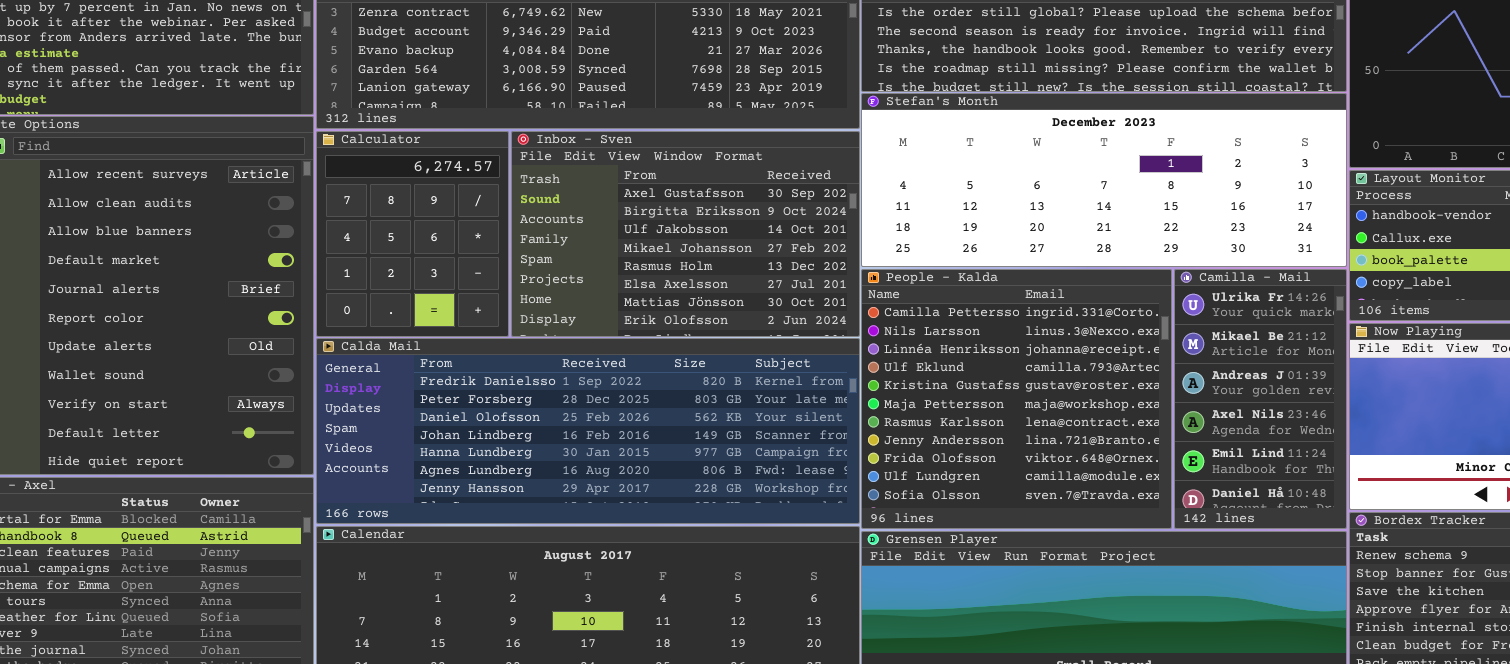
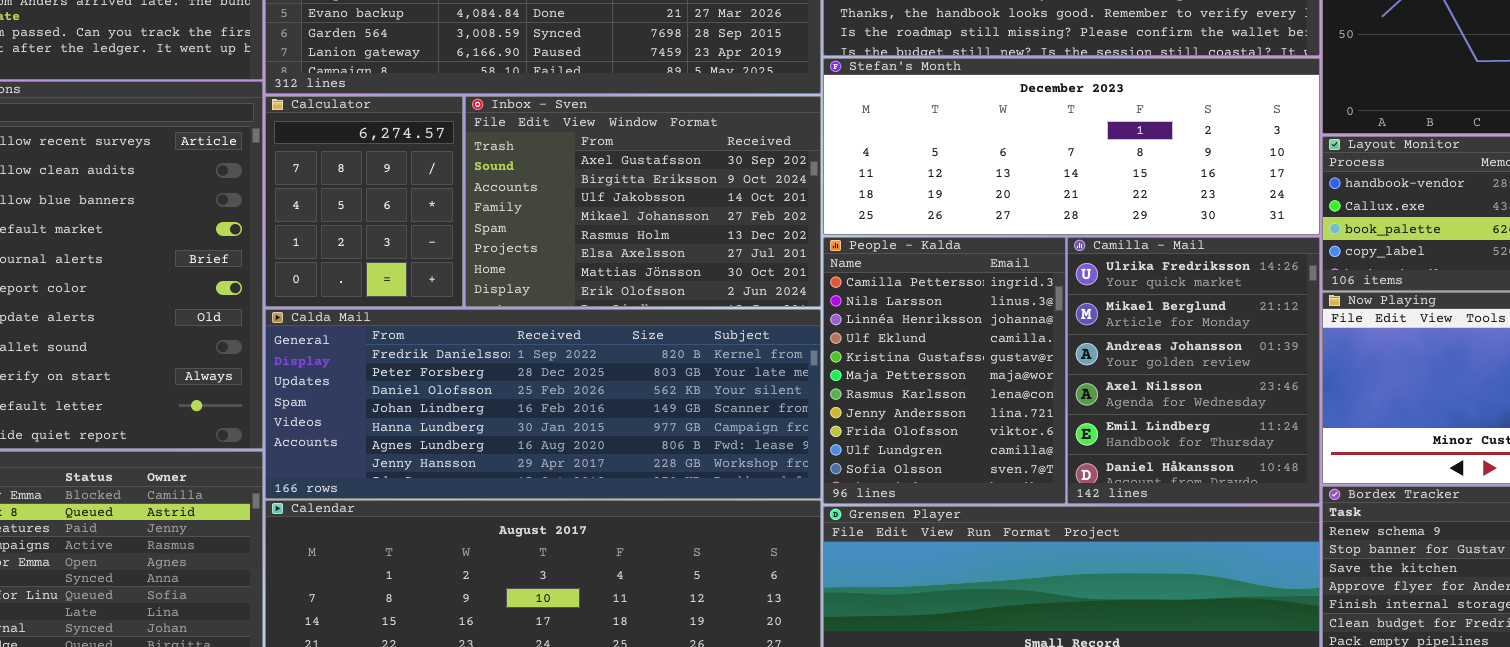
People - Kalda: [861,269,1172,529] -> [823,237,1066,504], resized
Camilla - Mail: [1174,269,1347,529] -> [1067,237,1320,504], resized

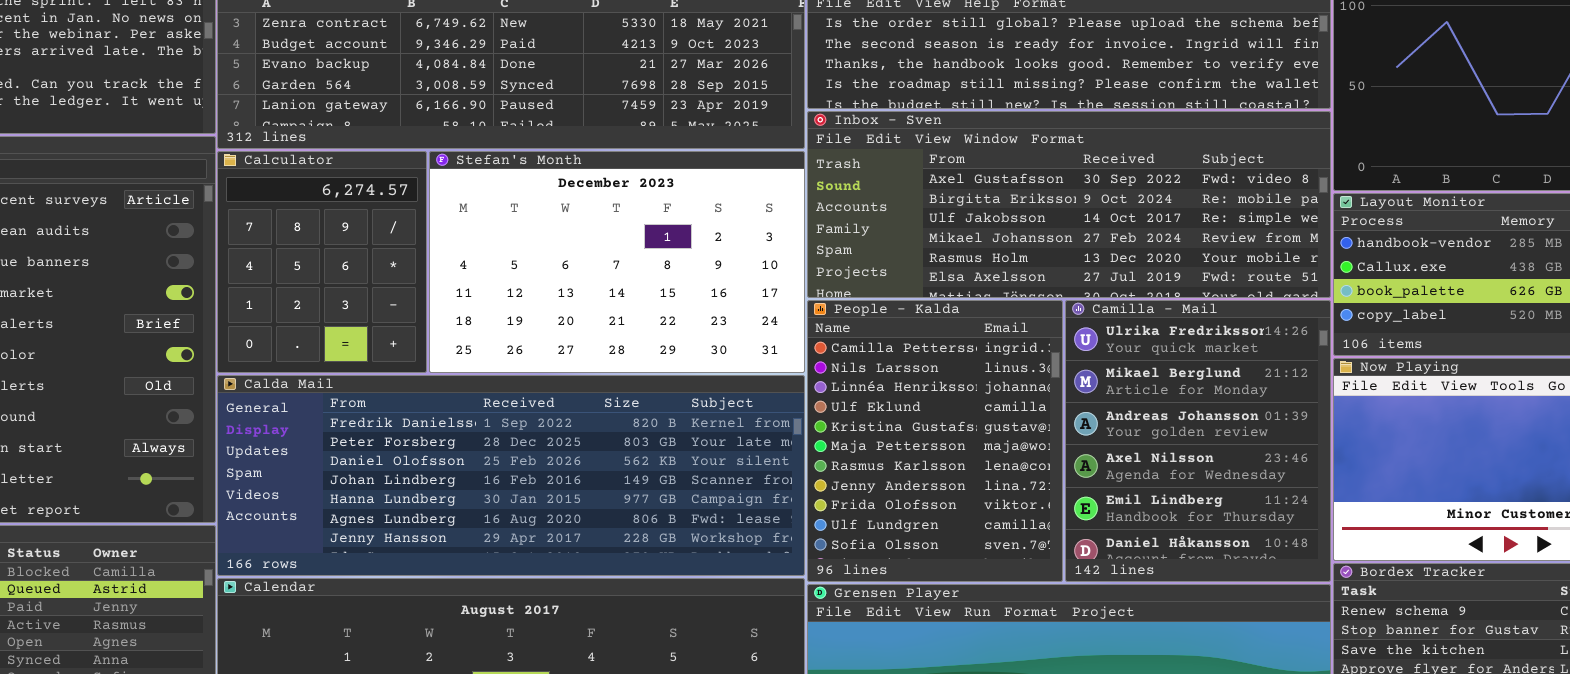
Stefan's Month: [823,58,1320,235] -> [429,151,805,373], moved, resized
Inbox - Sven: [465,96,821,307] -> [807,111,1331,298], moved, resized

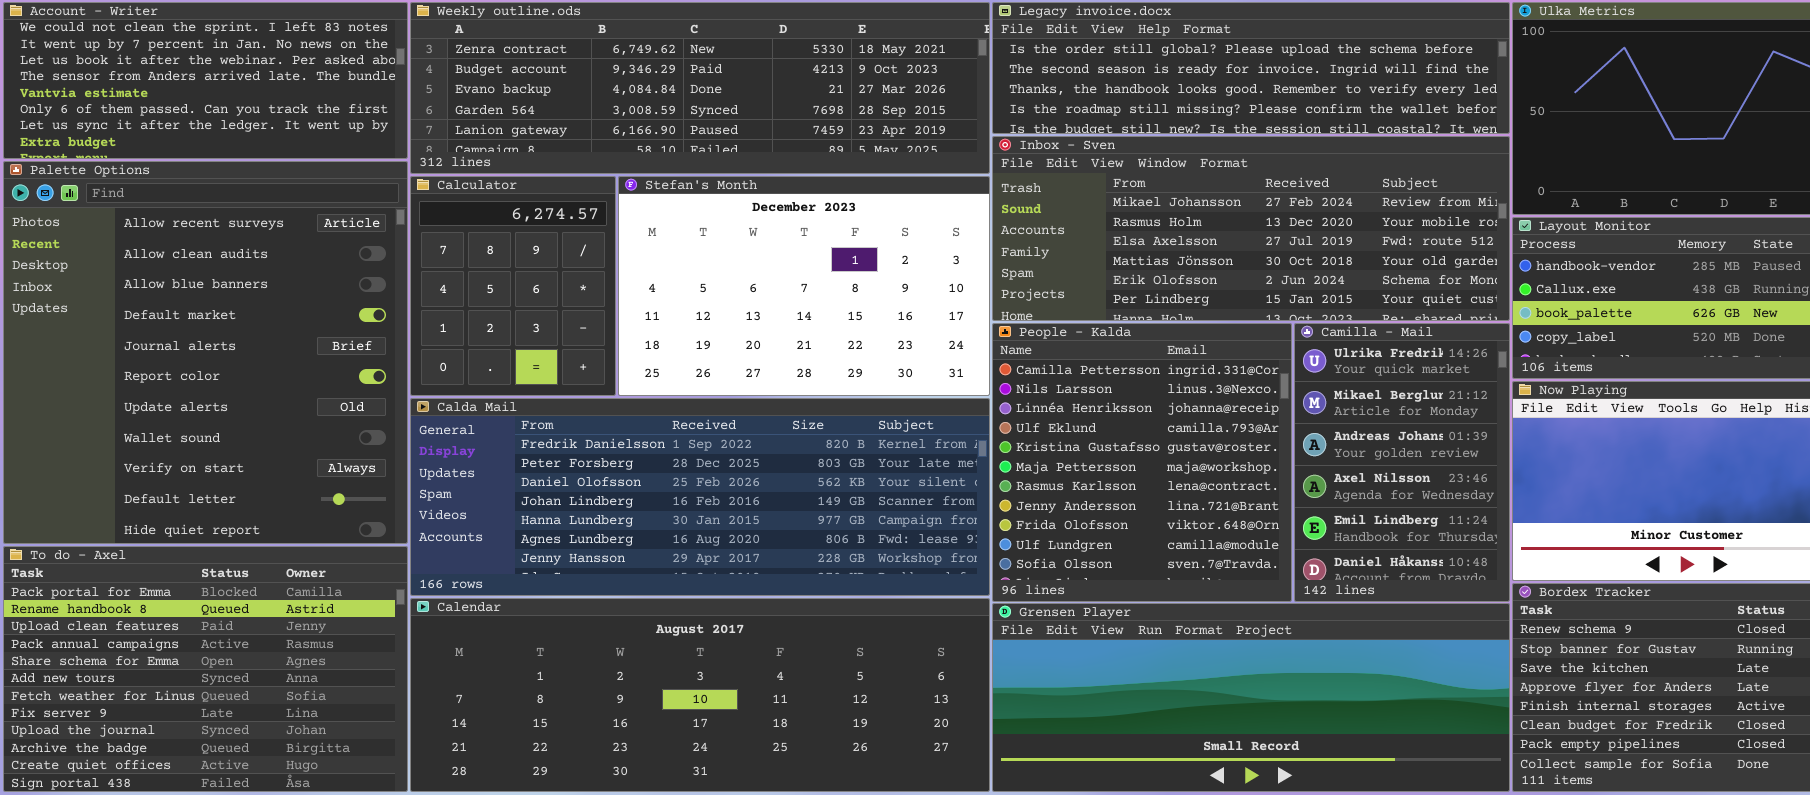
Inbox - Sven: [807,111,1331,298] -> [992,136,1510,321], scrolled down 3 rows
People - Kalda: [807,300,1063,582] -> [992,323,1292,602], resized
Camilla - Mail: [1065,300,1331,582] -> [1294,323,1510,602], resized

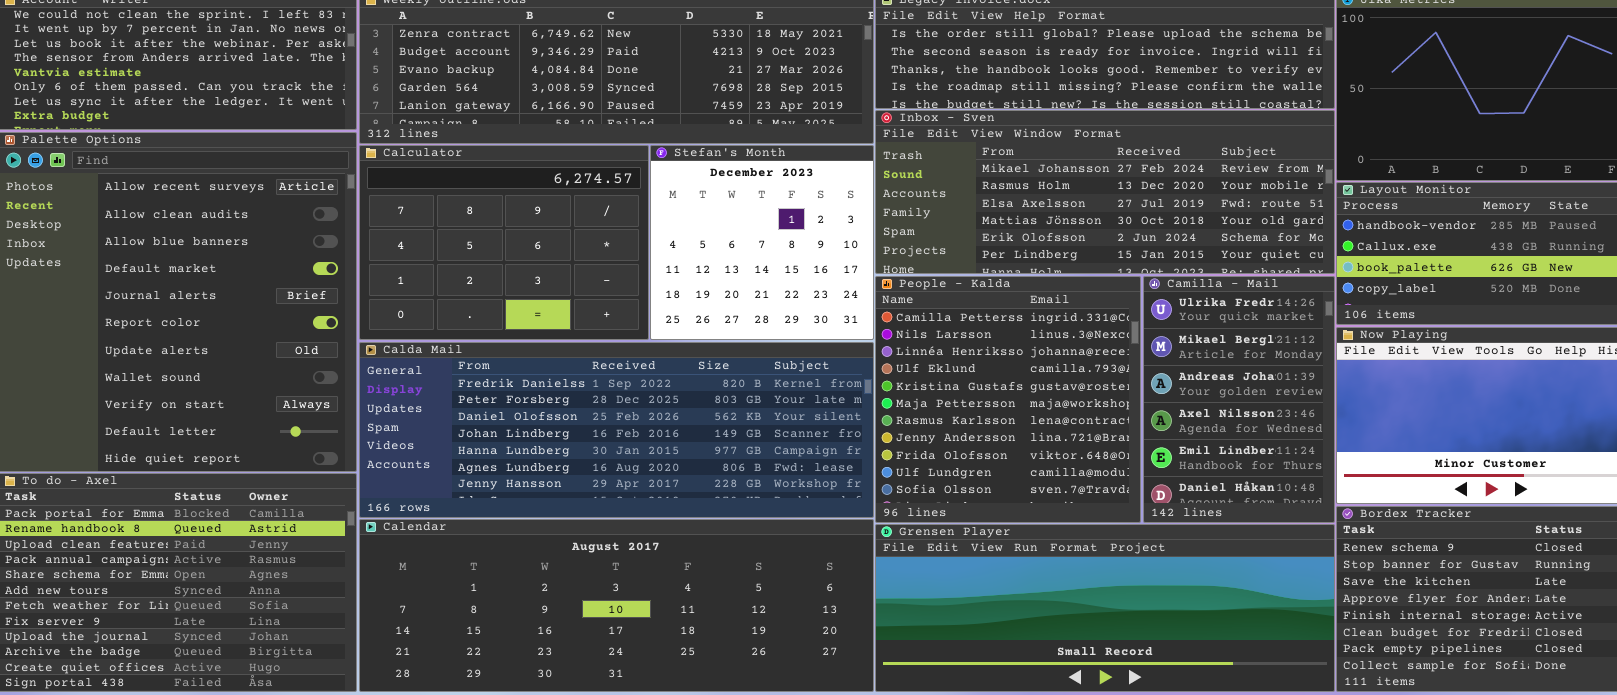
Calculator: [410,176,616,396] -> [359,145,649,340], resized
Stefan's Month: [618,176,990,396] -> [650,145,874,340], resized

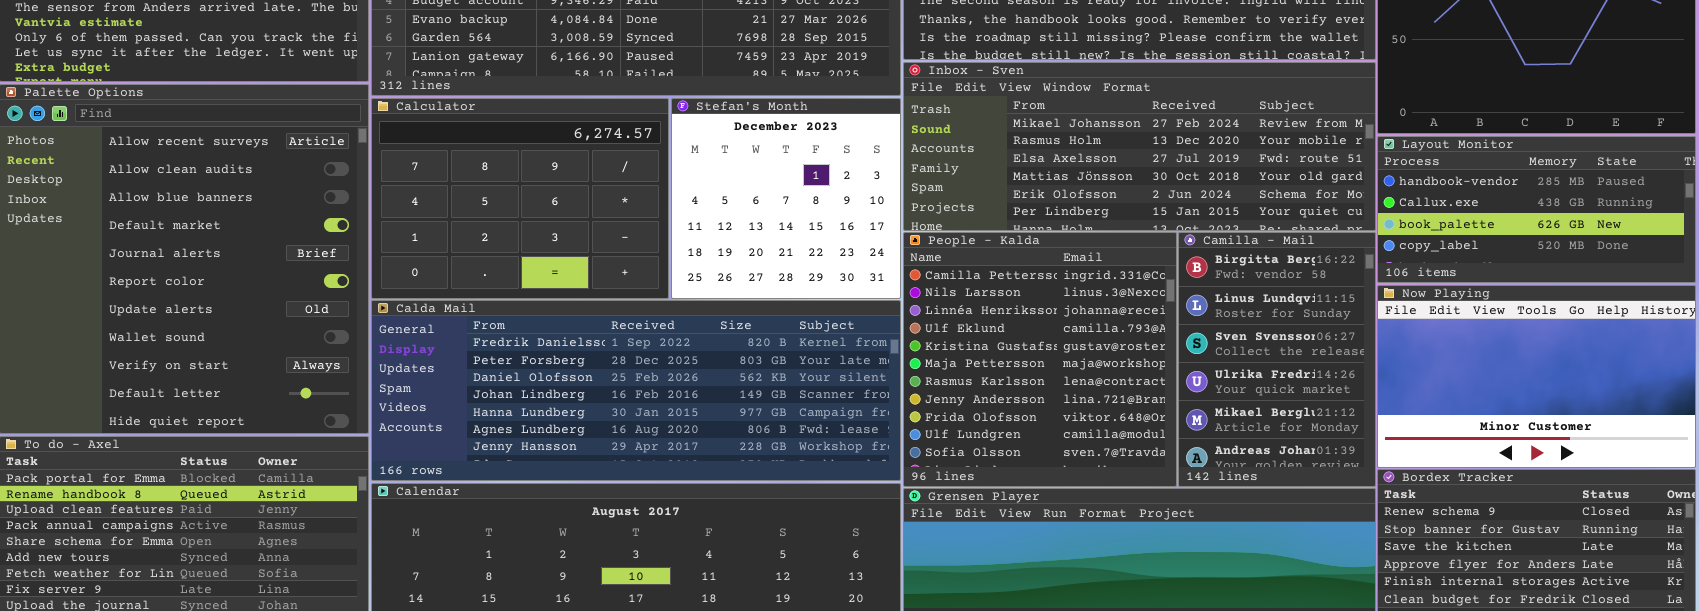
Camilla - Mail: [1143,276,1335,523] -> [1178,232,1376,487], scrolled up 3 rows

